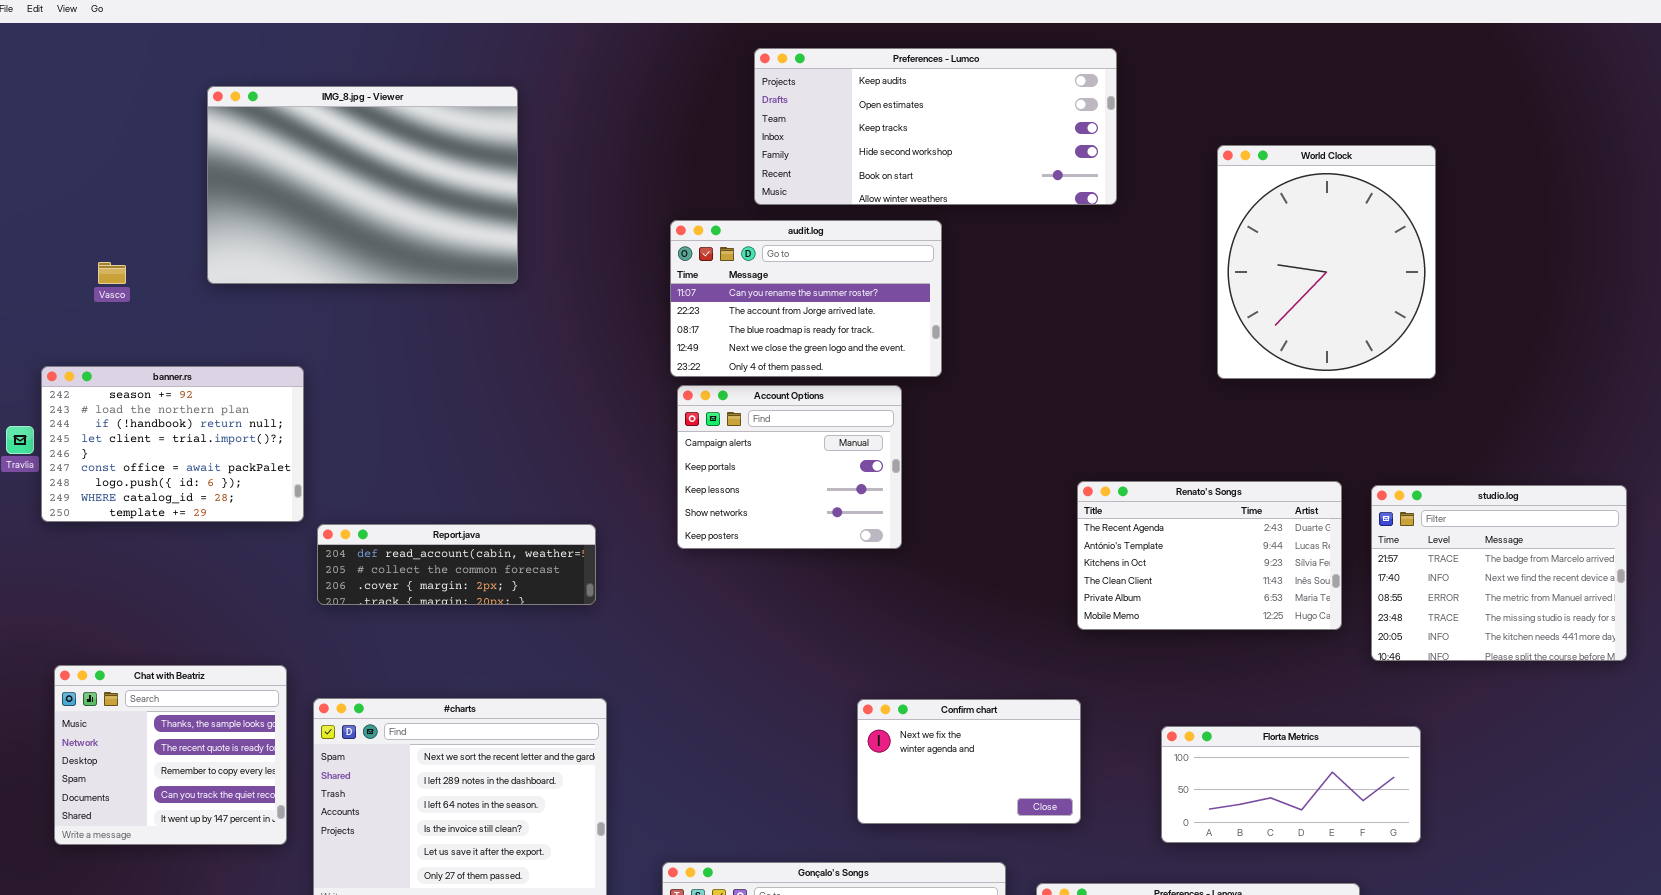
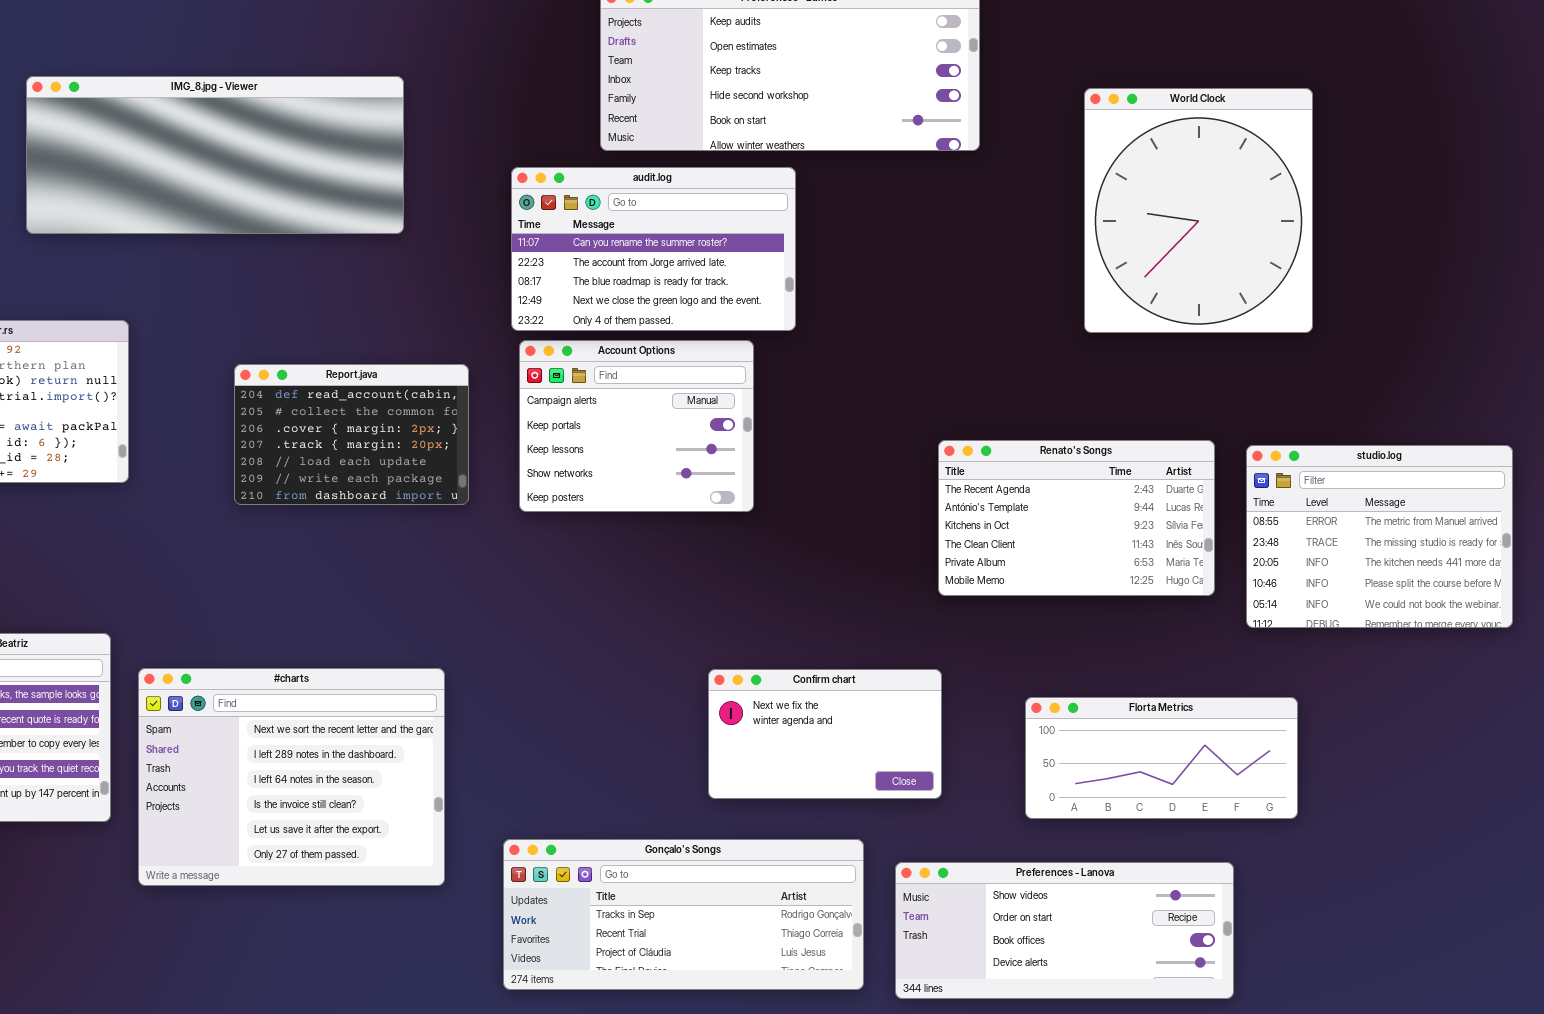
IMG_8.jpg - Viewer: [207,86,518,284] -> [26,76,404,234], resized
studio.log: [1371,485,1627,661] -> [1246,445,1513,628], scrolled down 2 rows
Report.java: [317,524,596,605] -> [234,364,469,505], moved, resized

